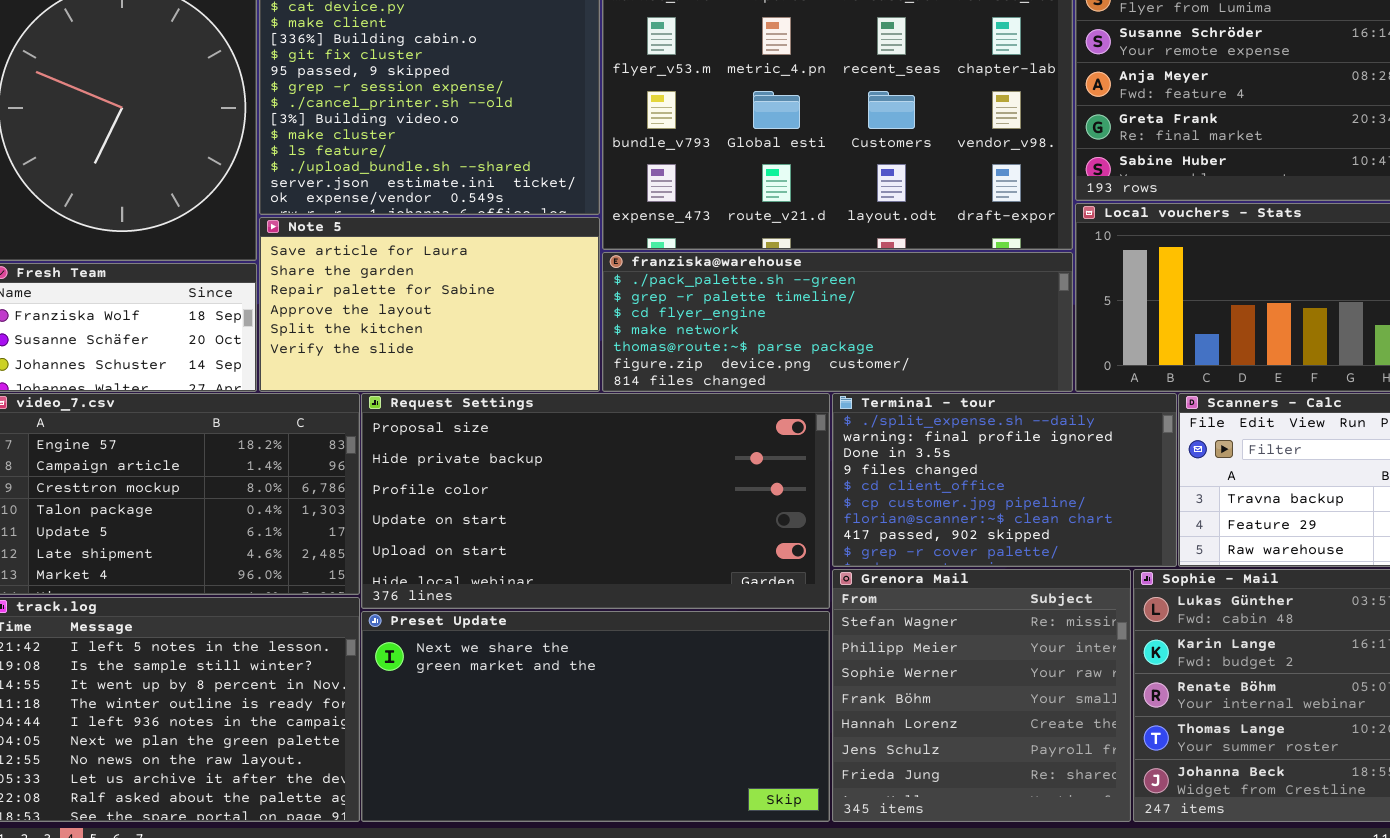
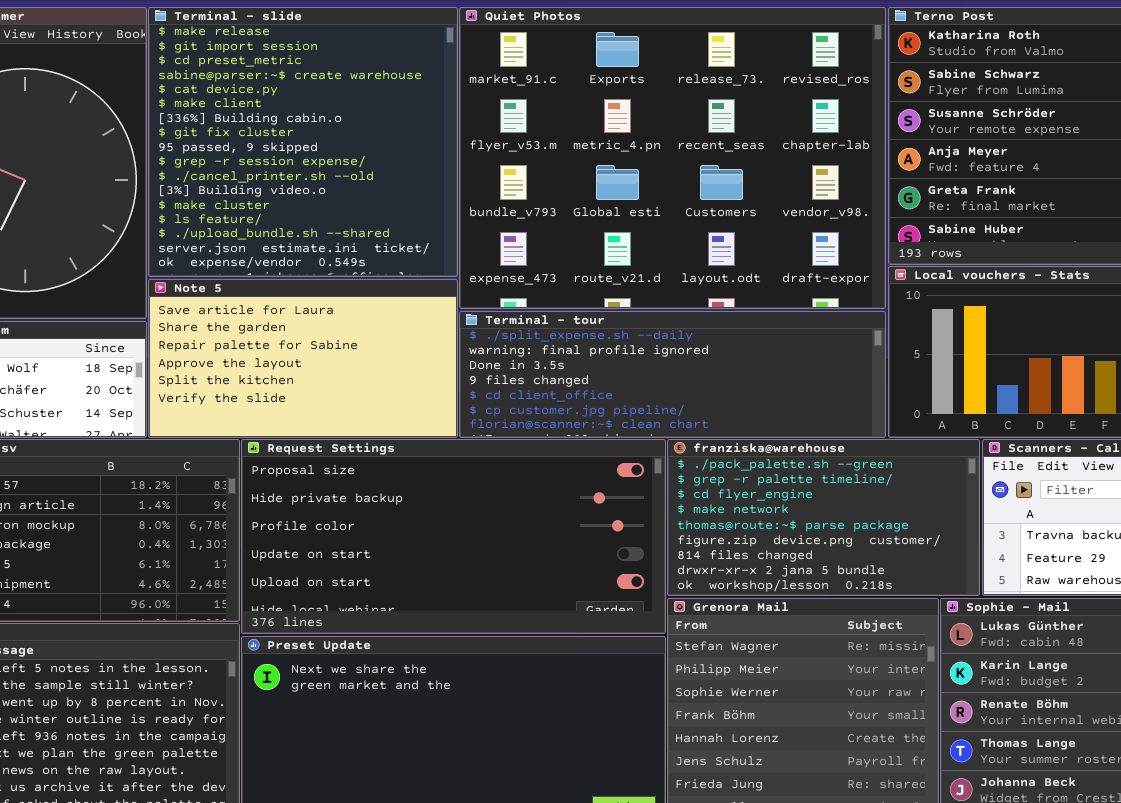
franziska@warehouse: [602,252,1073,392] -> [667,439,980,596], moved, resized
Terminal - tour: [832,393,1177,567] -> [459,311,886,438], moved, resized

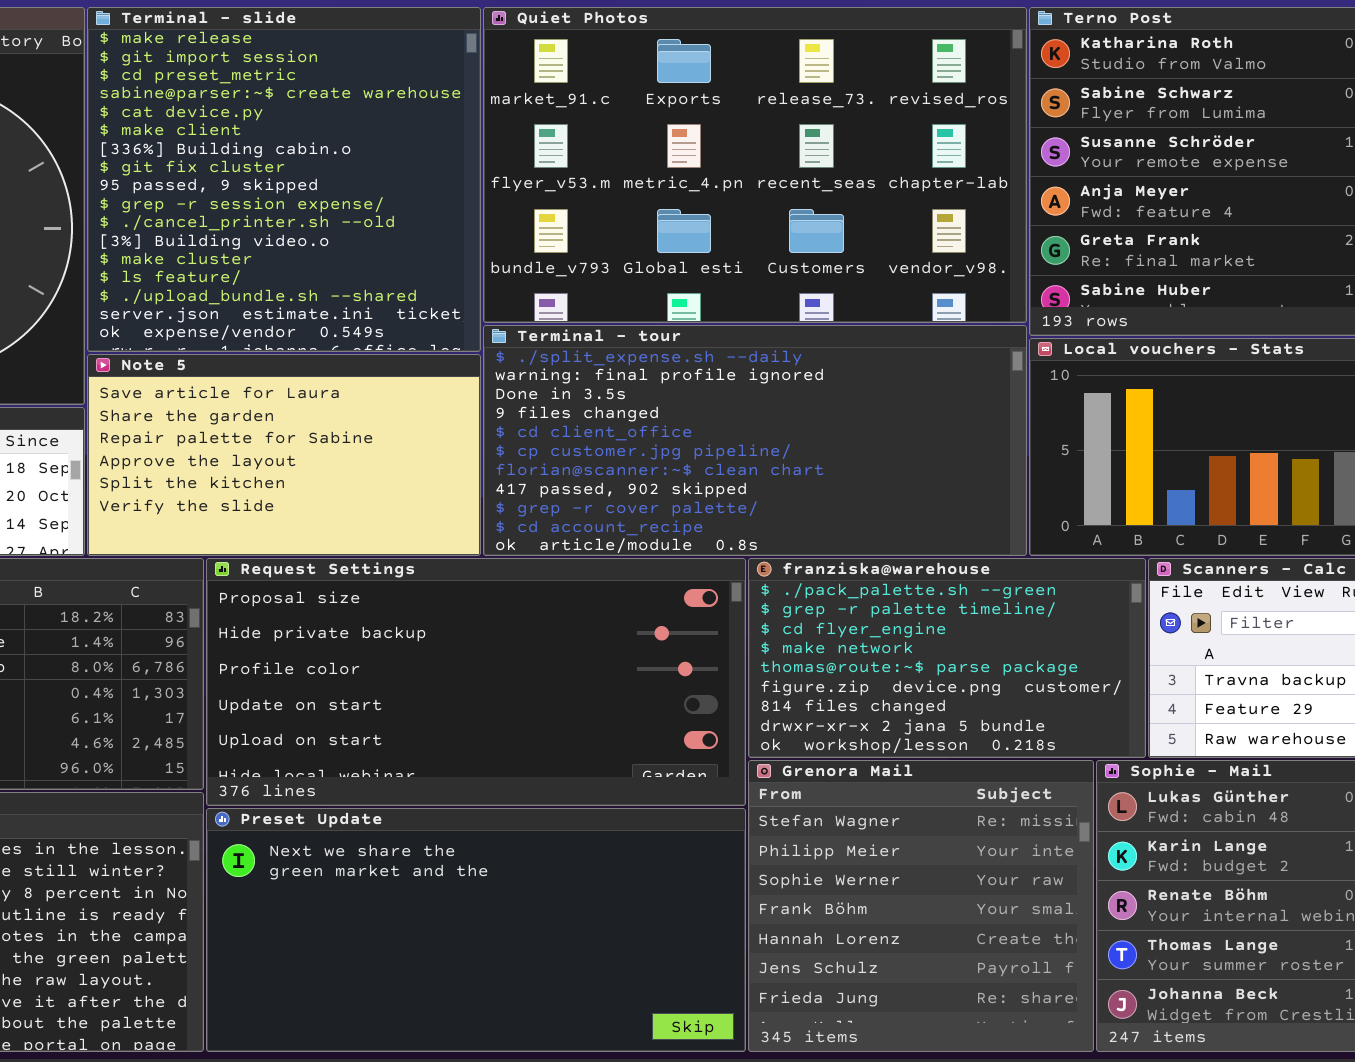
Quiet Photos: [459,7,886,309] -> [483,7,1027,323], resized
Terminal - tour: [459,311,886,438] -> [483,325,1027,556], resized

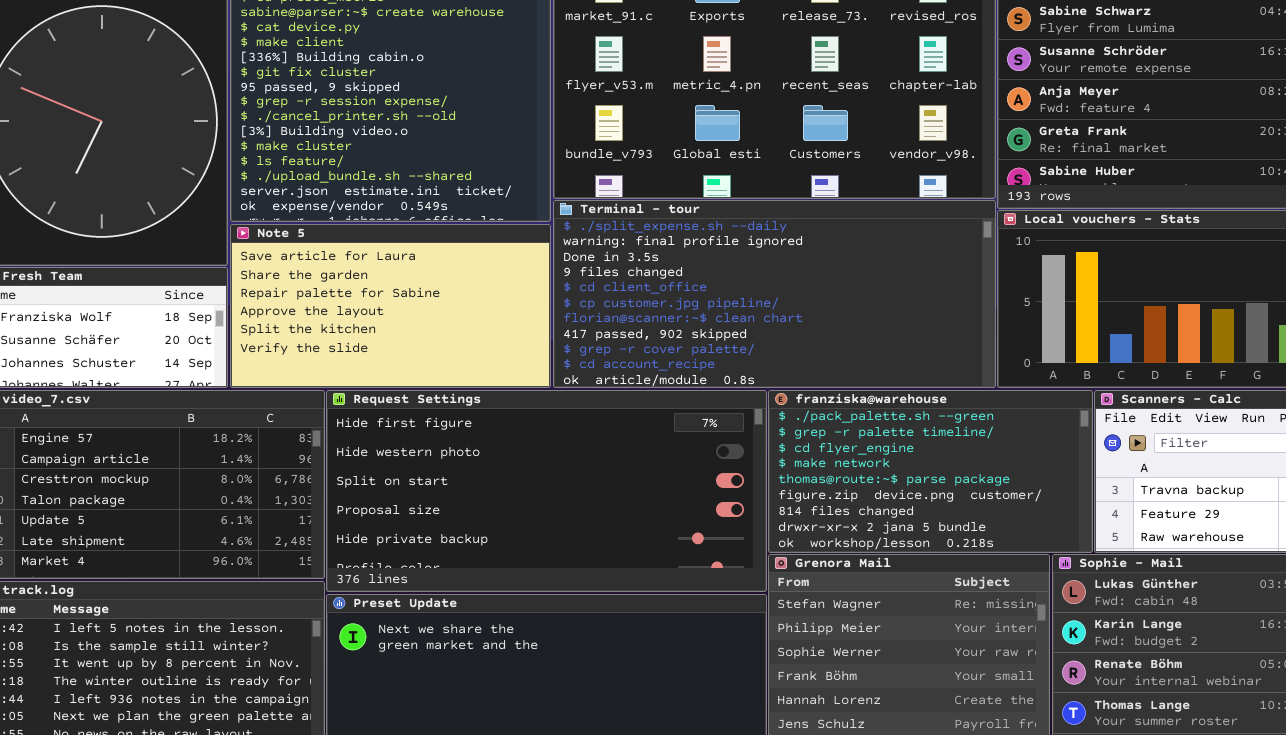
Request Settings: [206,558,746,806] -> [326,390,767,592], scrolled up 3 rows

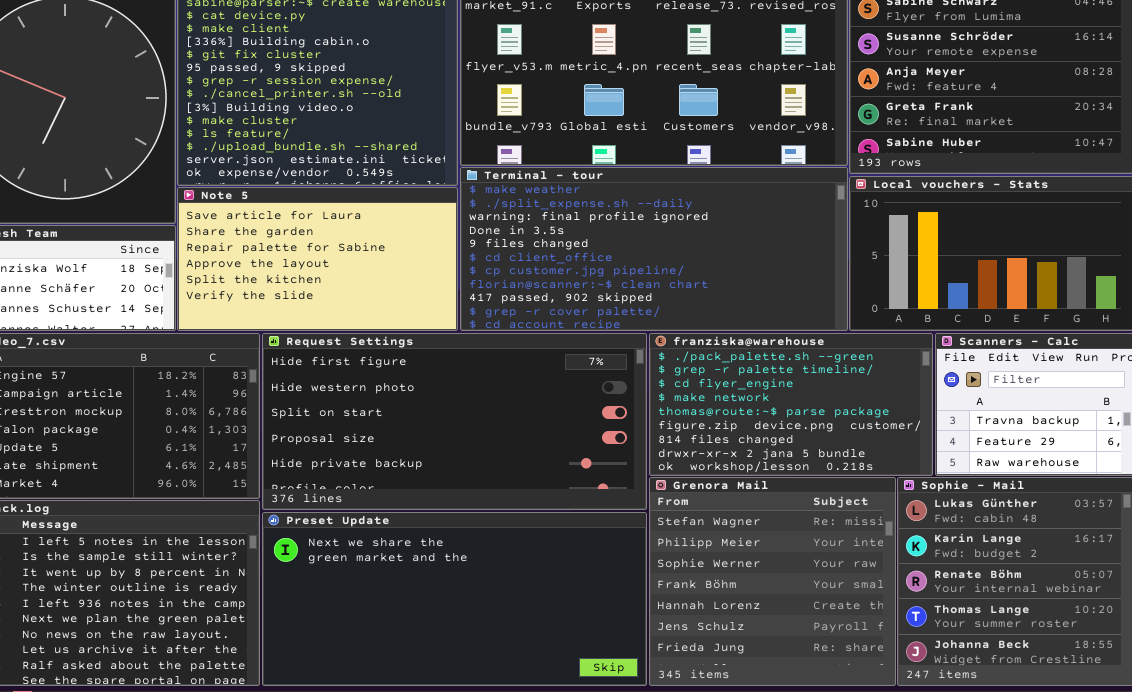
Terminal - tour: [553,200,996,388] -> [460,167,848,331], scrolled up 1 row

